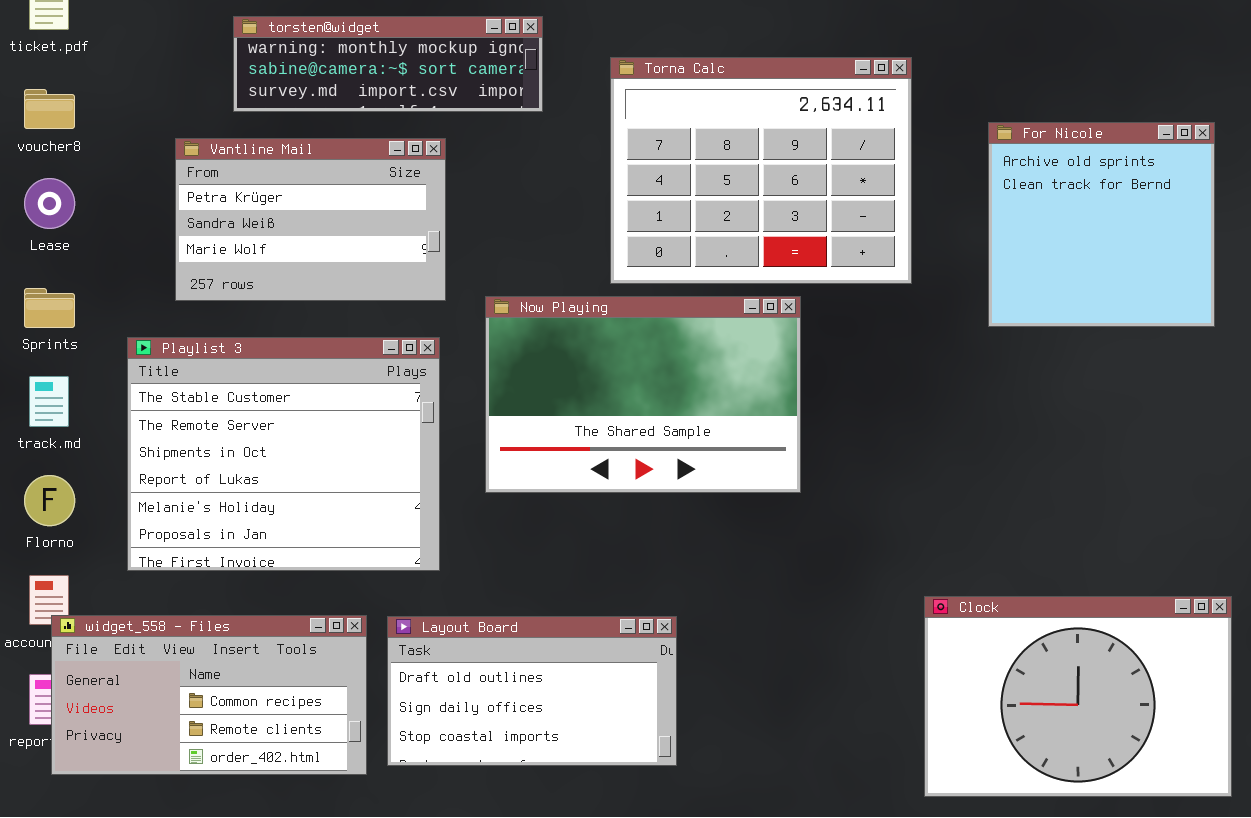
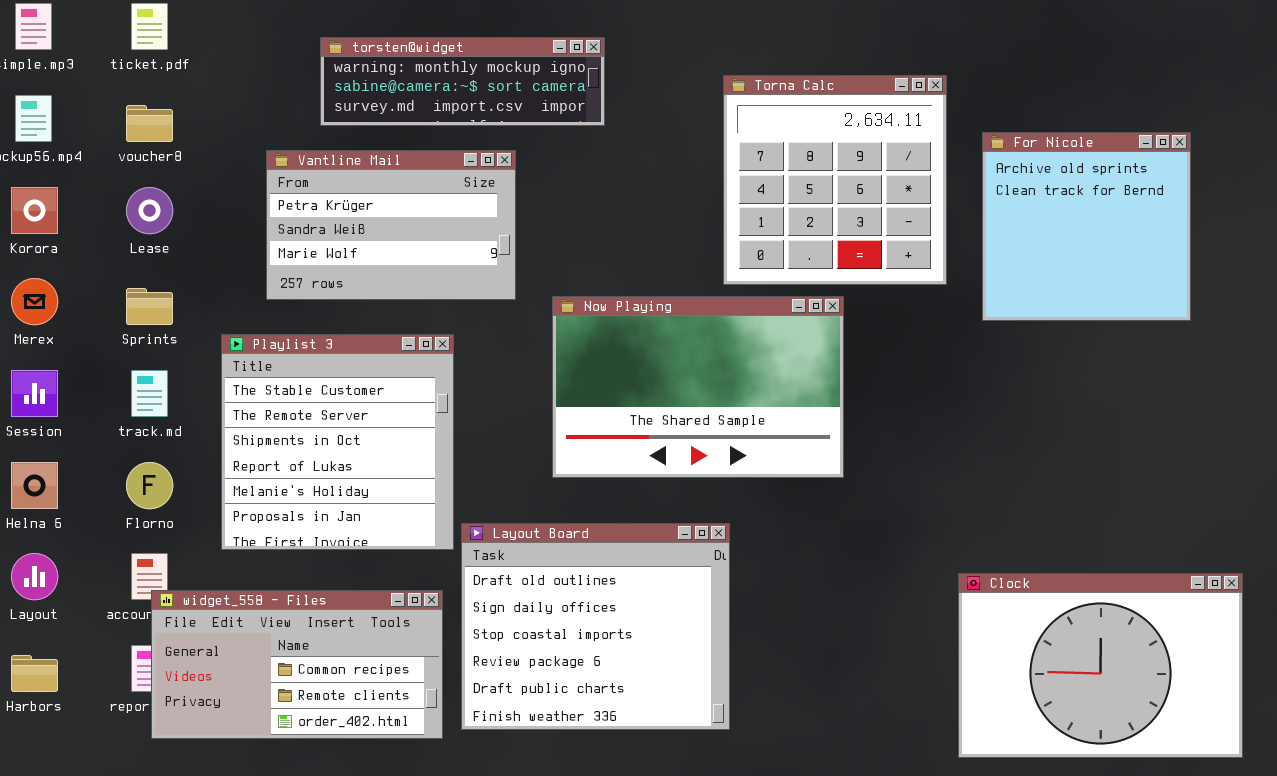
Torna Calc: [610,57,912,284] -> [723,75,947,285], resized
For Nicole: [988,122,1215,327] -> [982,132,1191,321], moved
Playlist 3: [127,337,440,571] -> [221,334,454,550], resized
Layout Board: [387,616,677,766] -> [461,523,730,730], resized

